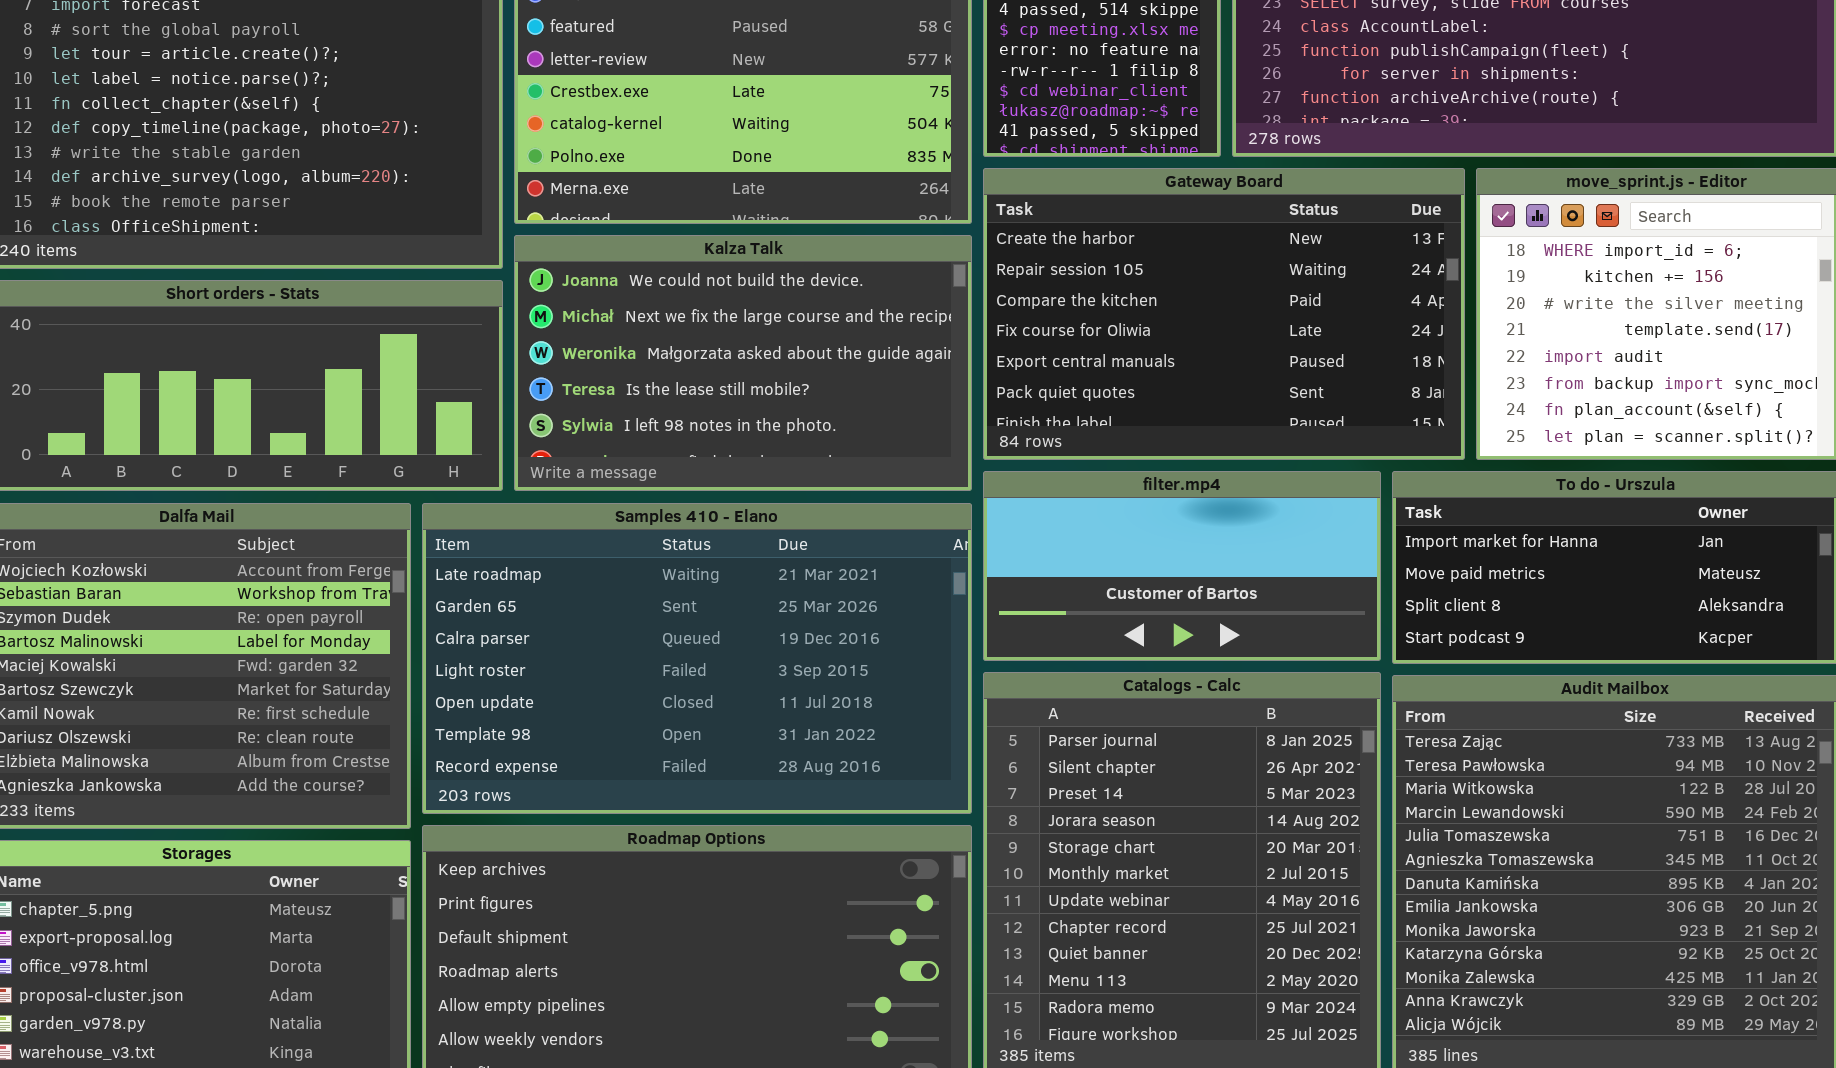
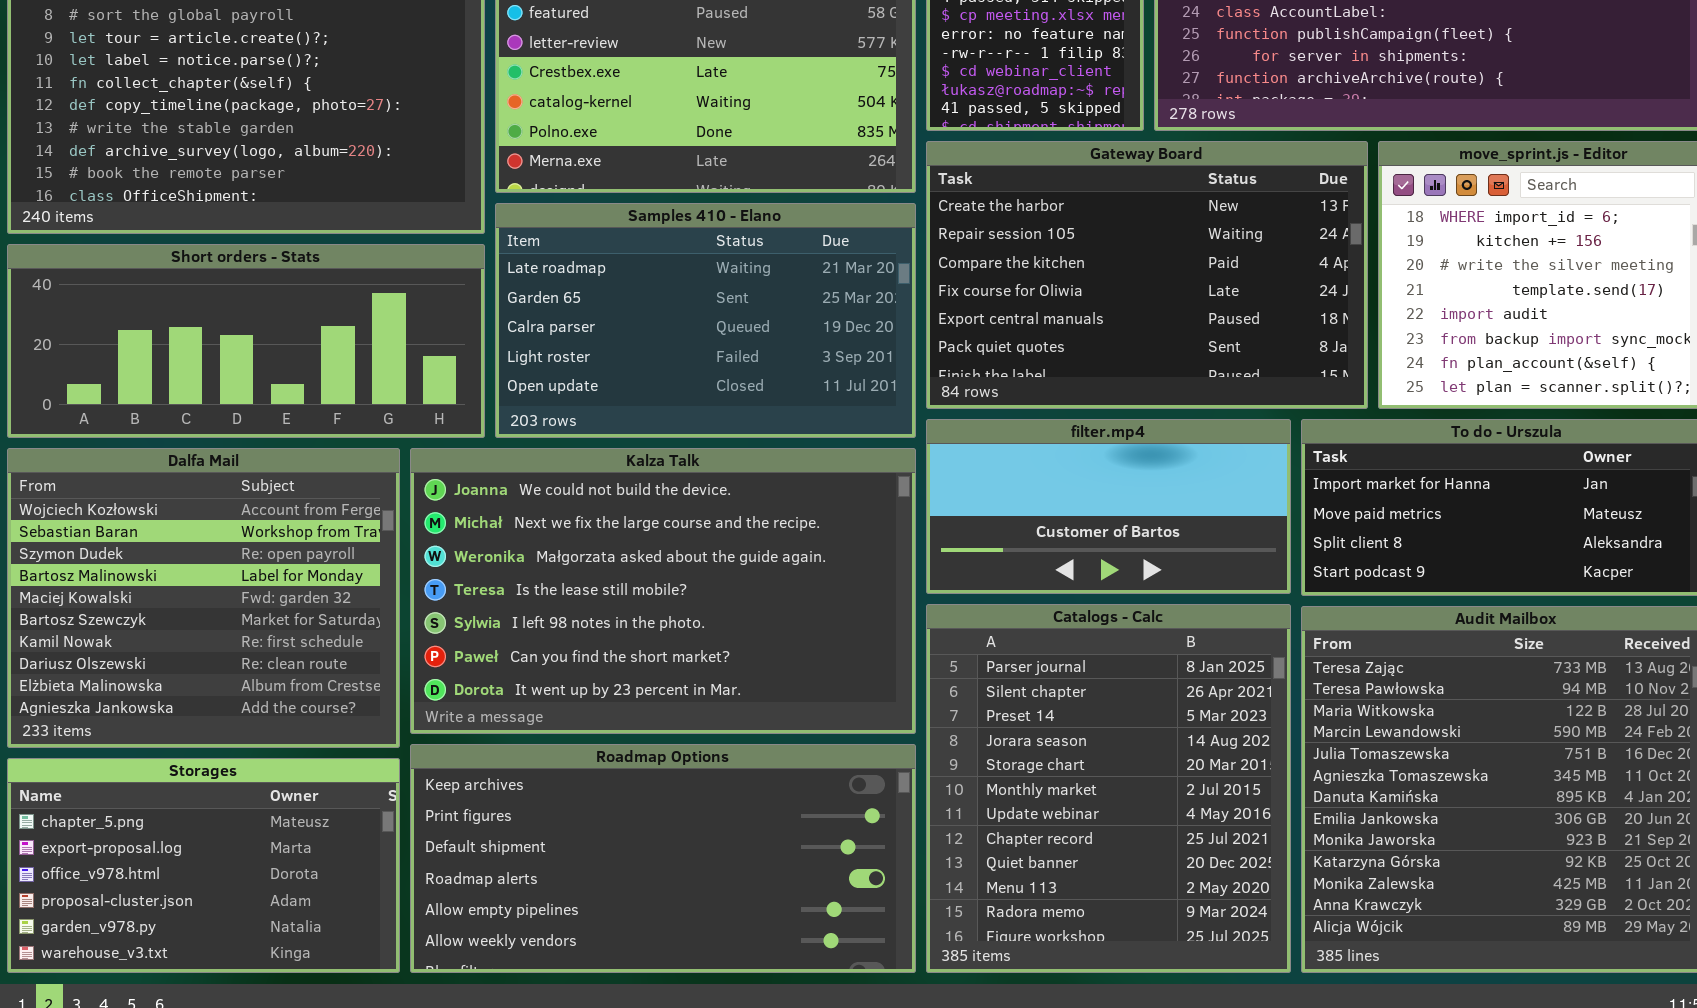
Kalza Talk: [514,235,972,491] -> [410,448,916,734], moved, resized
Samples 410 - Elano: [422,503,972,814] -> [495,203,916,438], moved, resized

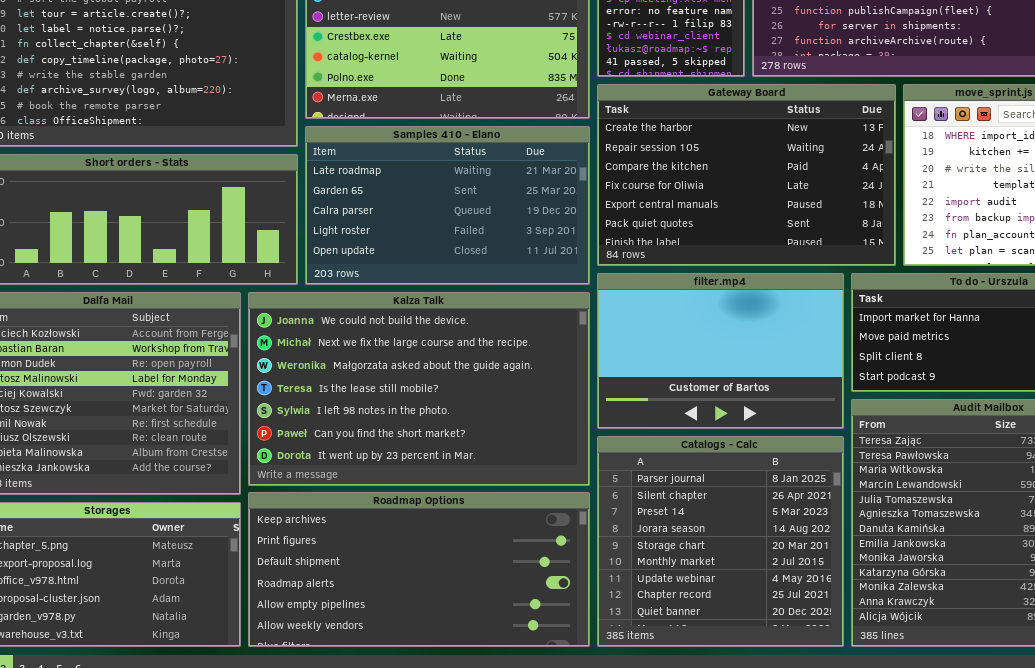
filter.mp4: [926,419,1291,594] -> [597,273,844,429], resized
Catalogs - Calc: [926,604,1291,973] -> [597,436,844,647], resized

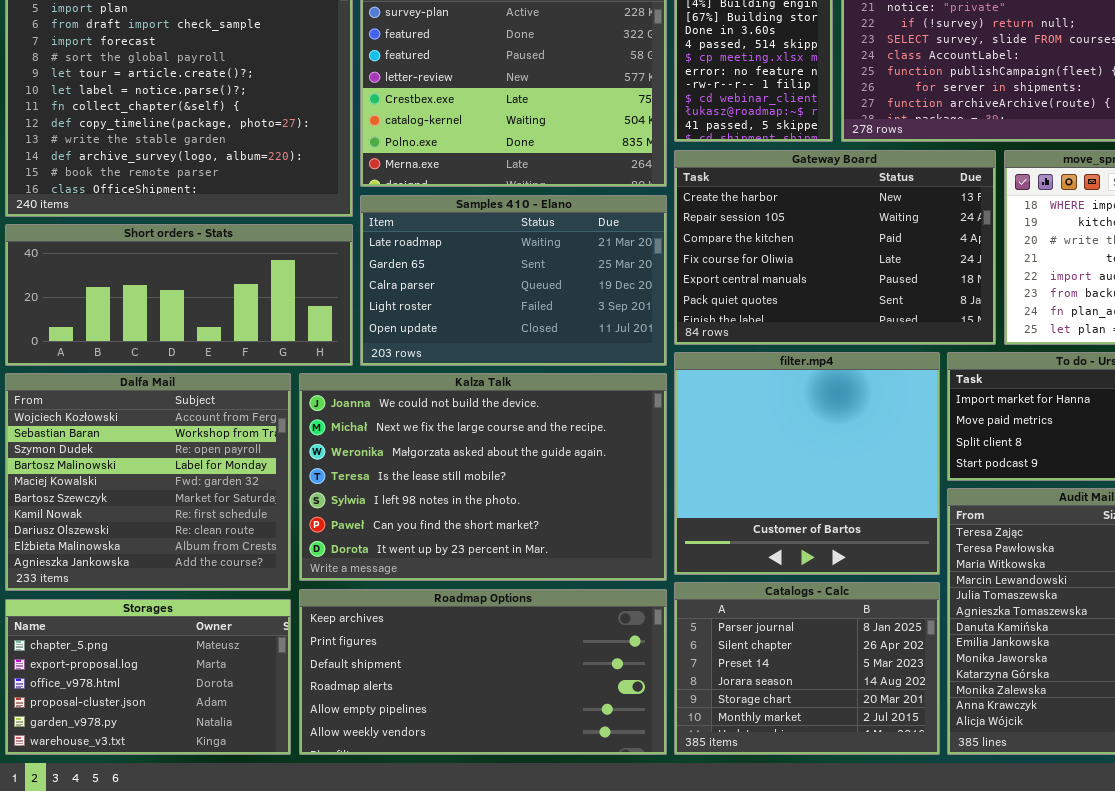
filter.mp4: [597,273,844,429] -> [674,352,940,575], resized
Catalogs - Calc: [597,436,844,647] -> [674,582,940,755], resized

